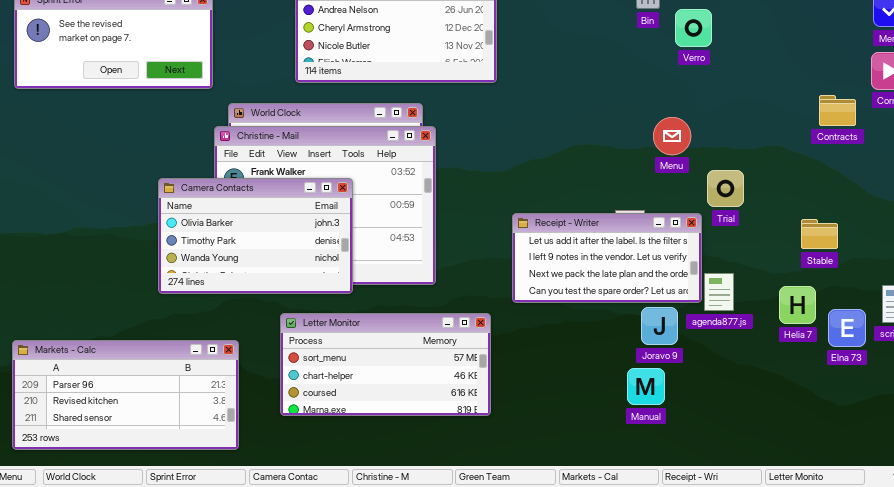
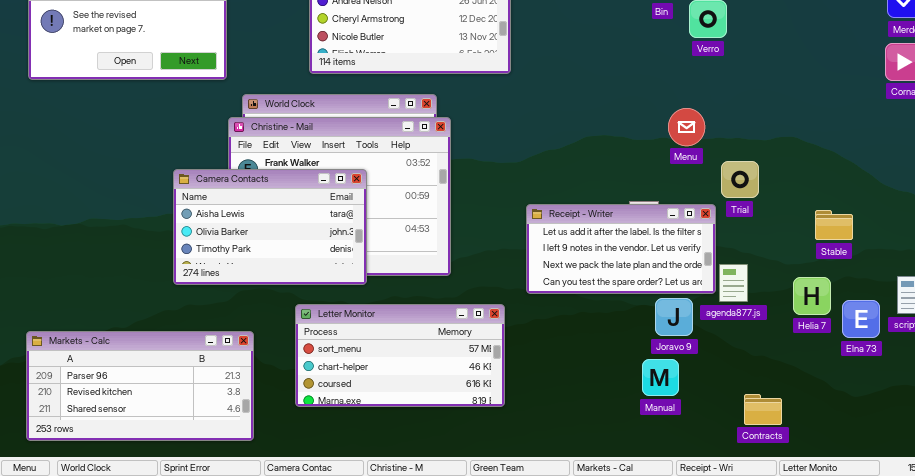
Contracts: [819,95,856,126] -> [744,394,782,425], moved
Camera Contacts: [158,178,353,294] -> [173,169,367,285], scrolled up 1 row

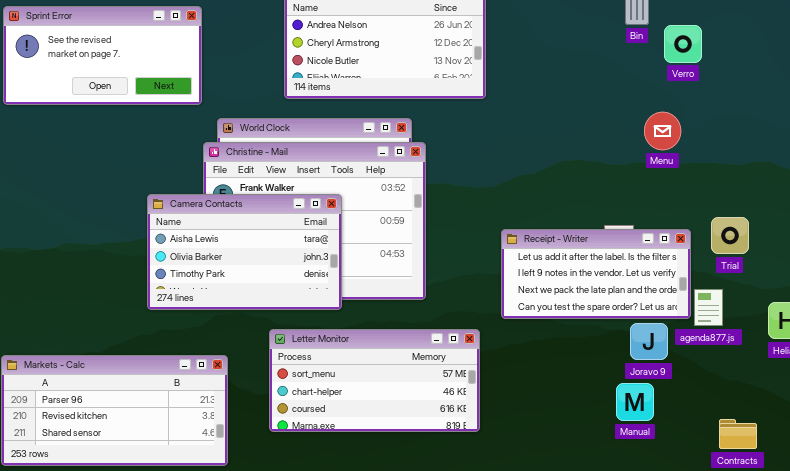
Menu: [668,108,705,146] -> [644,112,681,150], moved
Trial: [721,161,759,198] -> [711,217,749,254], moved

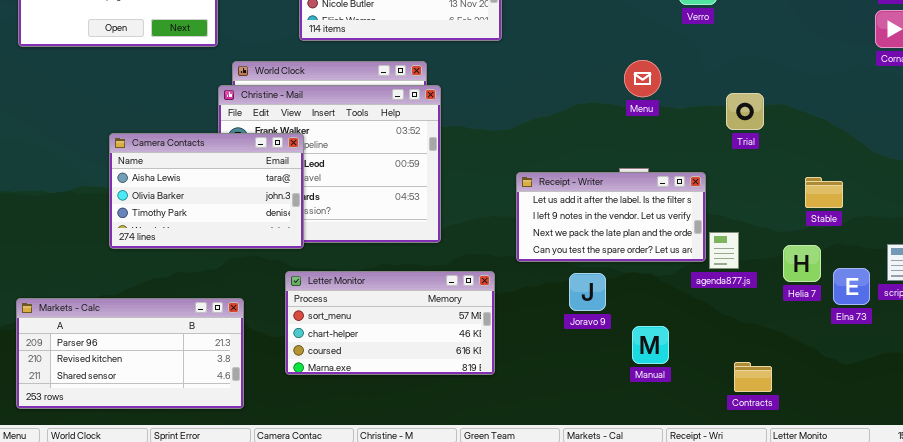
Menu: [644,112,681,150] -> [624,60,661,97], moved
Camera Contacts: [147,194,342,310] -> [109,133,304,249], moved
Trial: [711,217,749,254] -> [726,93,764,130], moved
Joravo 9: [630,323,668,360] -> [569,273,606,311], moved

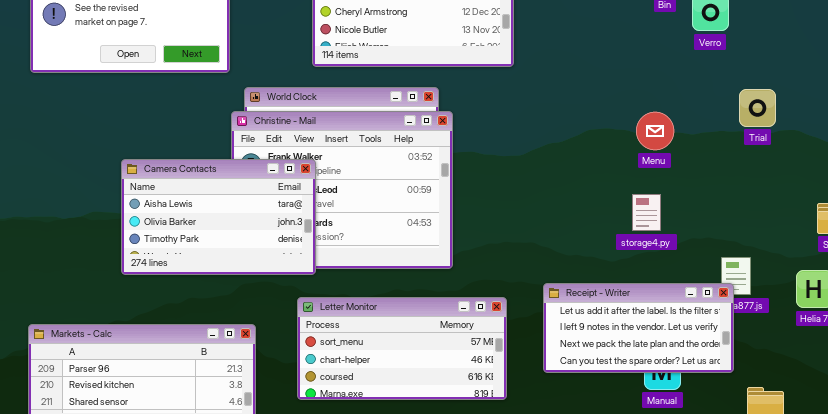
Menu: [624,60,661,97] -> [636,112,674,150], moved
Trial: [726,93,764,130] -> [739,89,776,127], moved
Receipt - Writer: [516,172,706,262] -> [543,283,734,373], moved

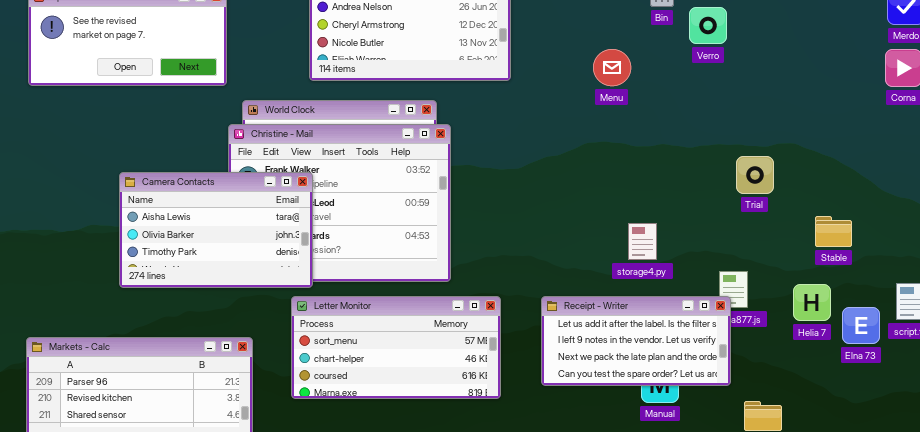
Trial: [739,89,776,127] -> [736,156,774,194], moved
Menu: [636,112,674,150] -> [593,49,631,86], moved
storage4.py: [632,194,661,231] -> [628,223,657,260], moved
Letter Monitor: [297,297,507,400] -> [291,296,501,399], moved

